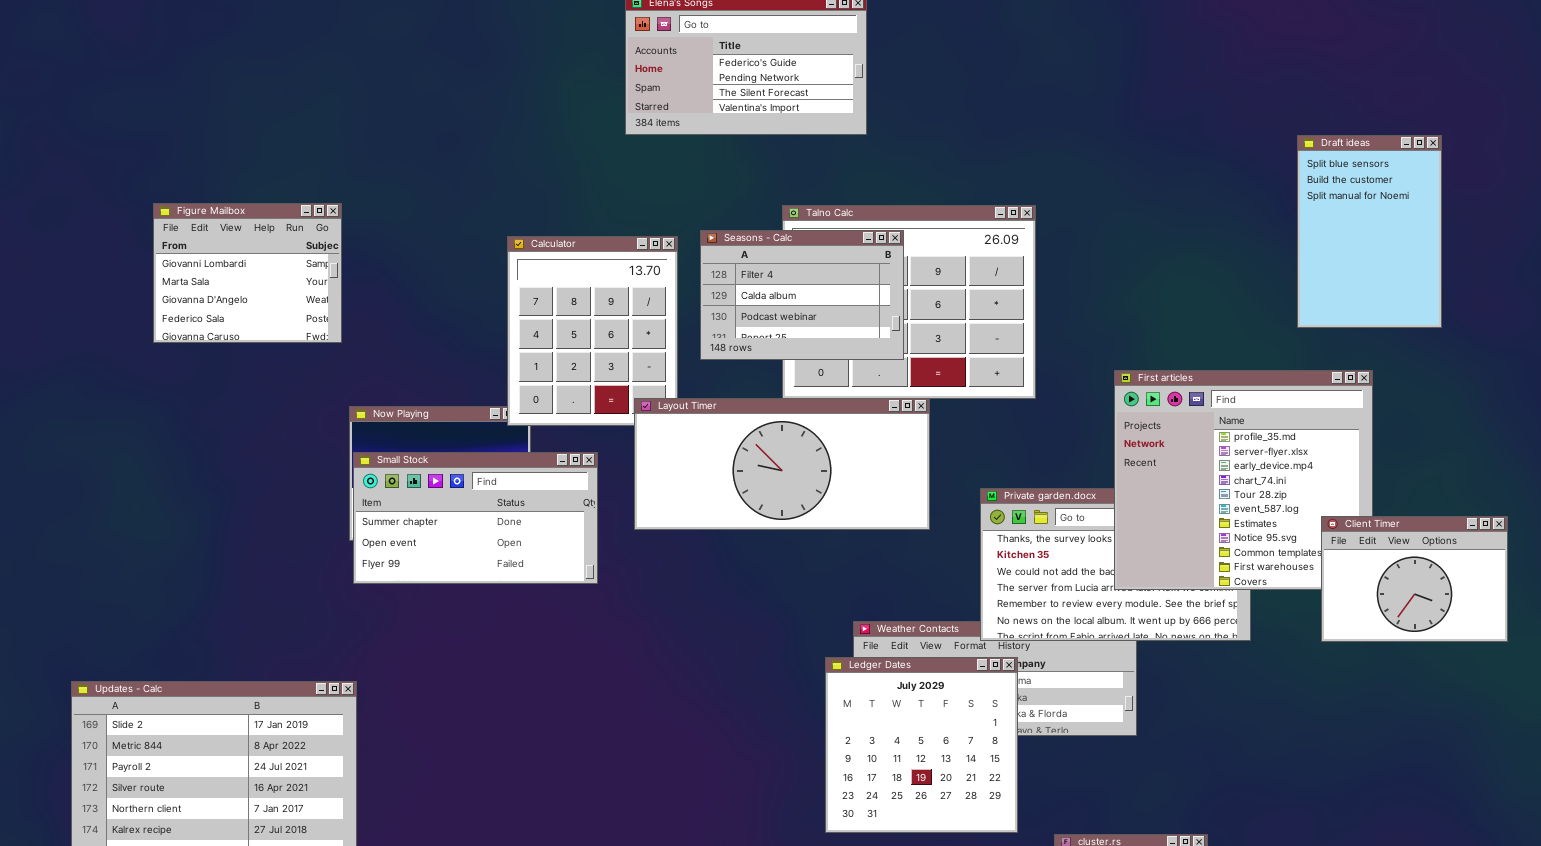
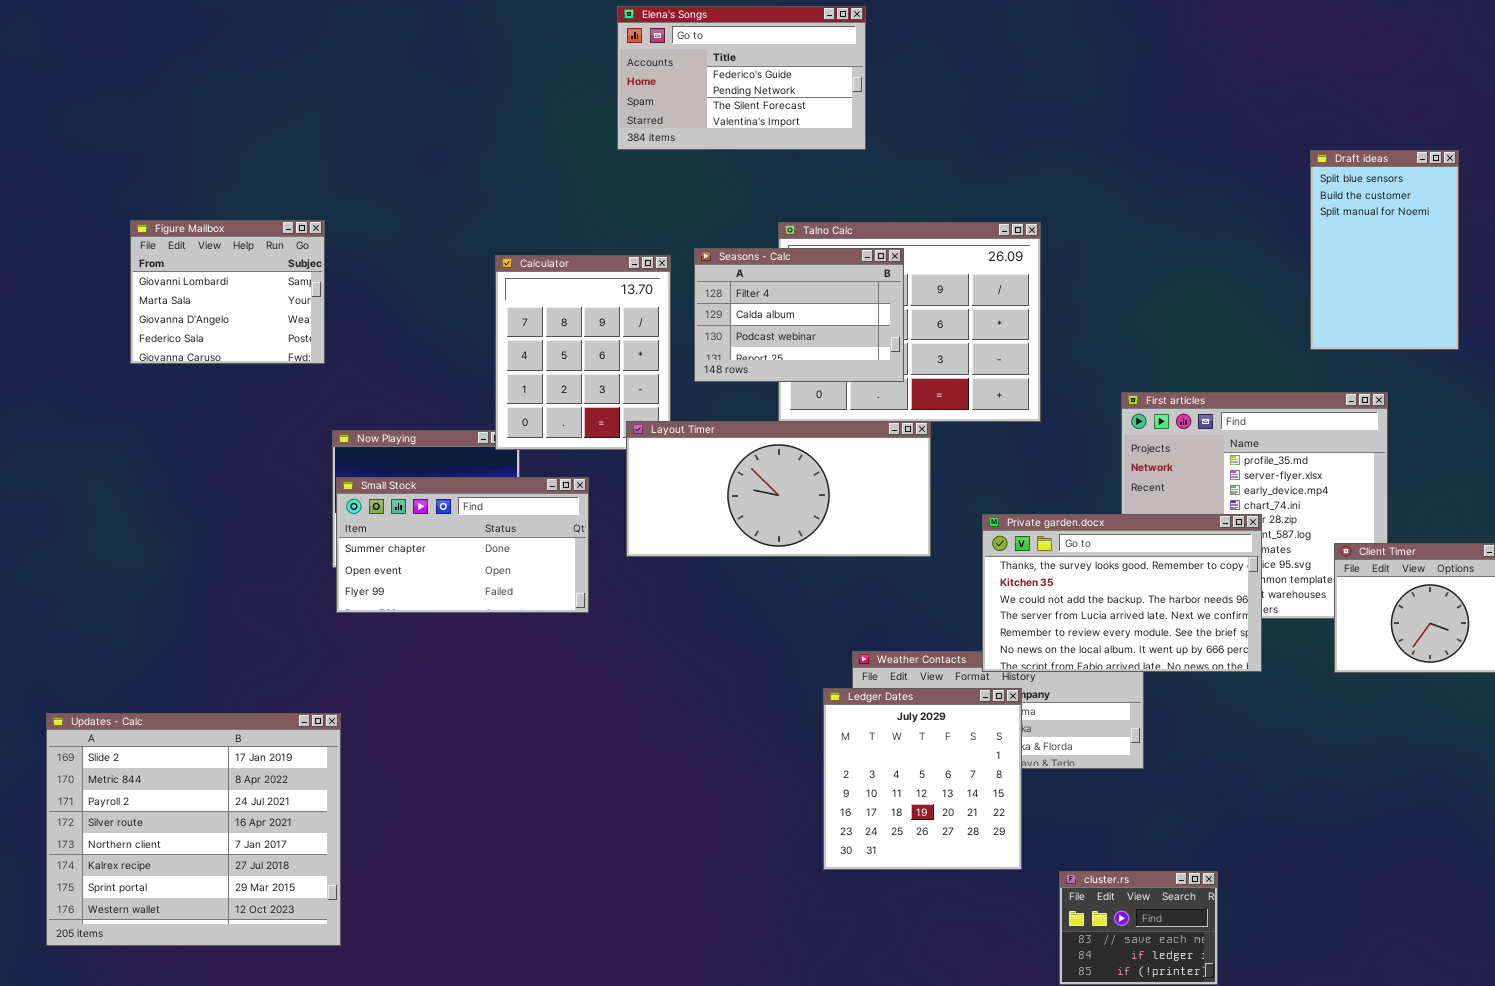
Private garden.docx: [980,488,1251,641] -> [982,514,1262,672], raised

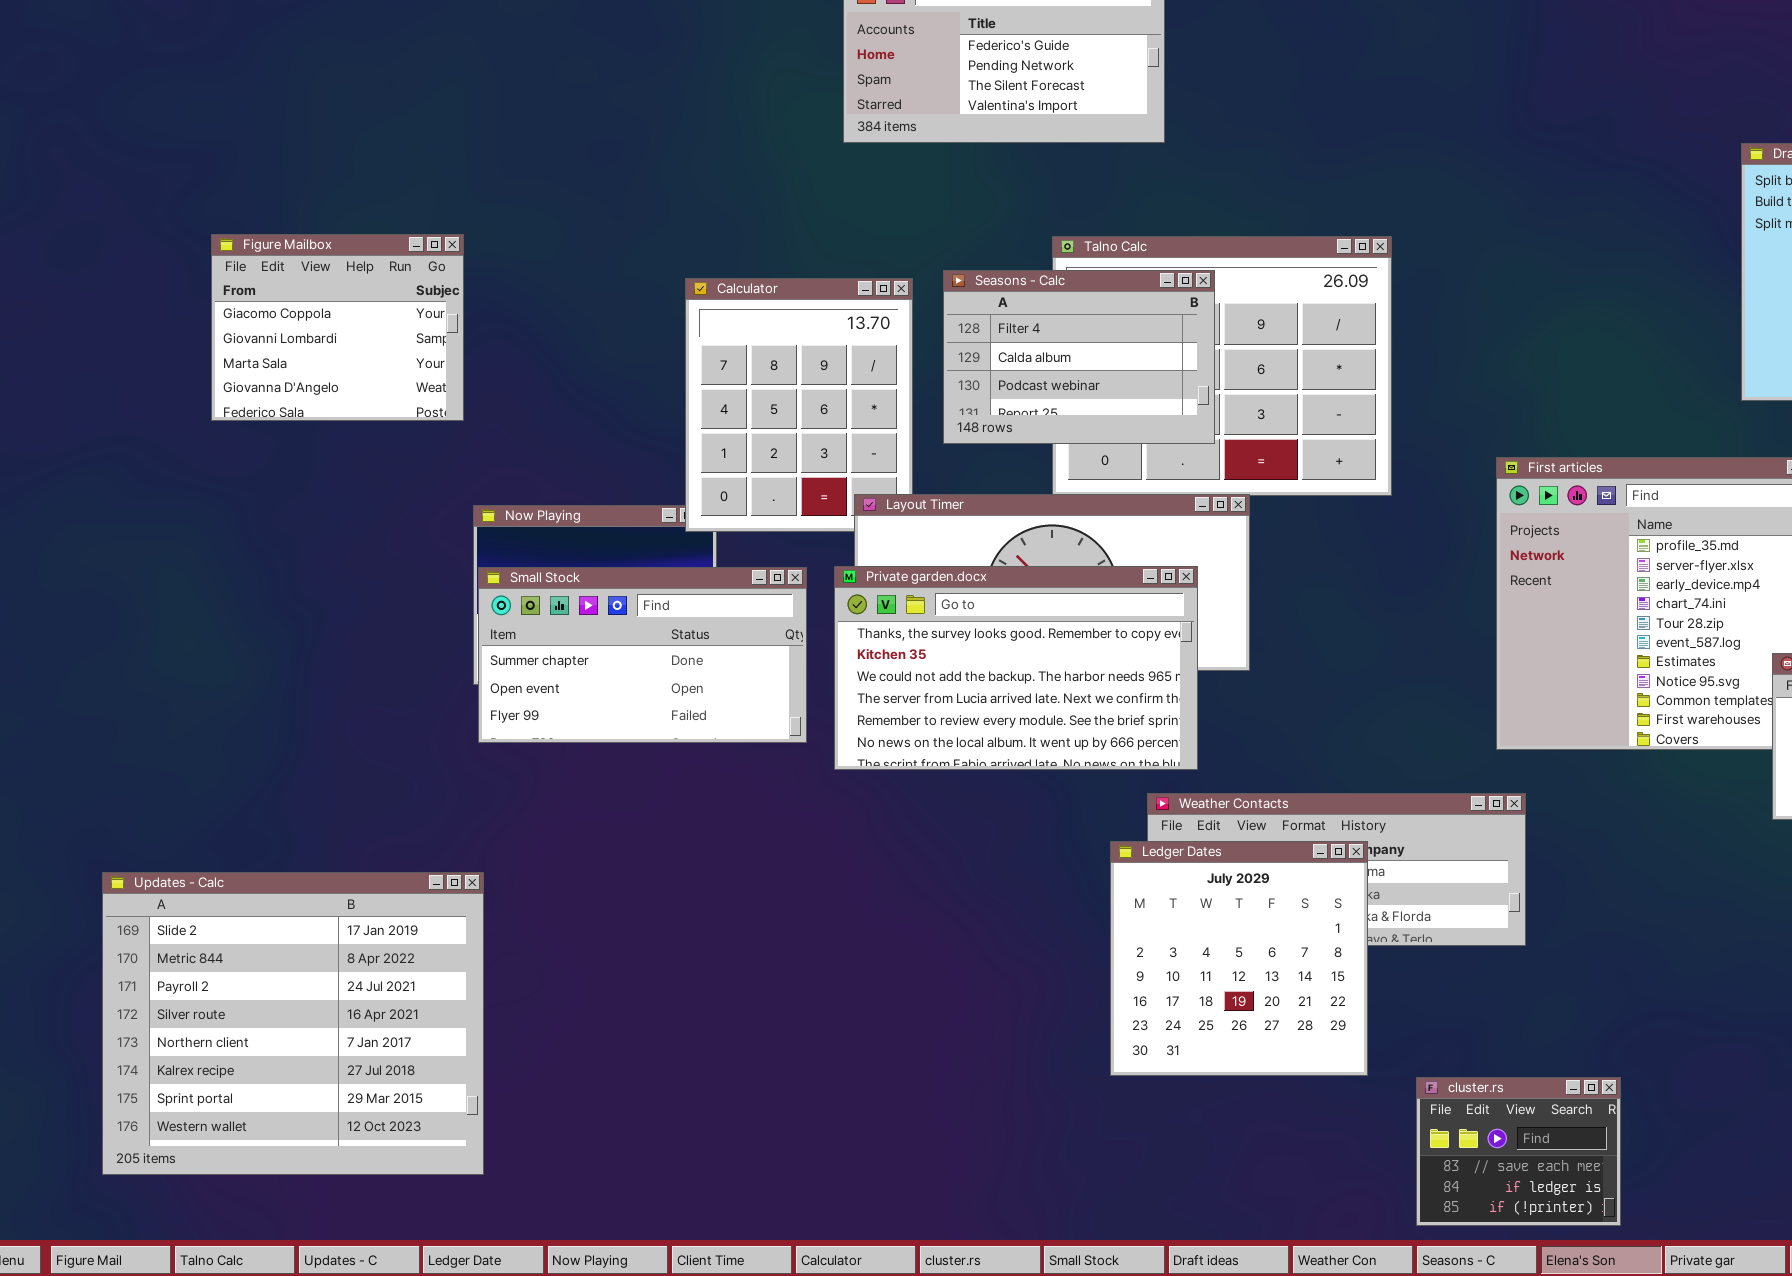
Figure Mailbox: [130,220,325,364] -> [211,234,464,421], scrolled up 1 row
Private garden.docx: [982,514,1262,672] -> [834,566,1198,770], moved

